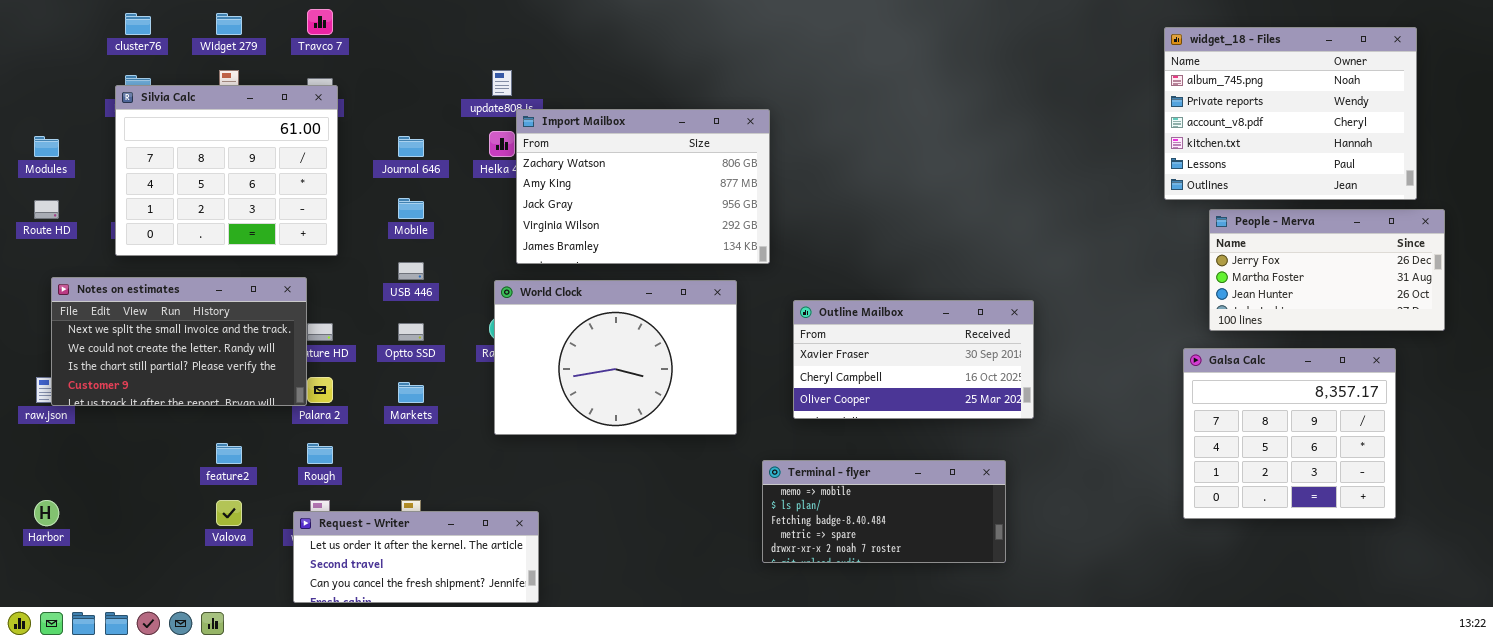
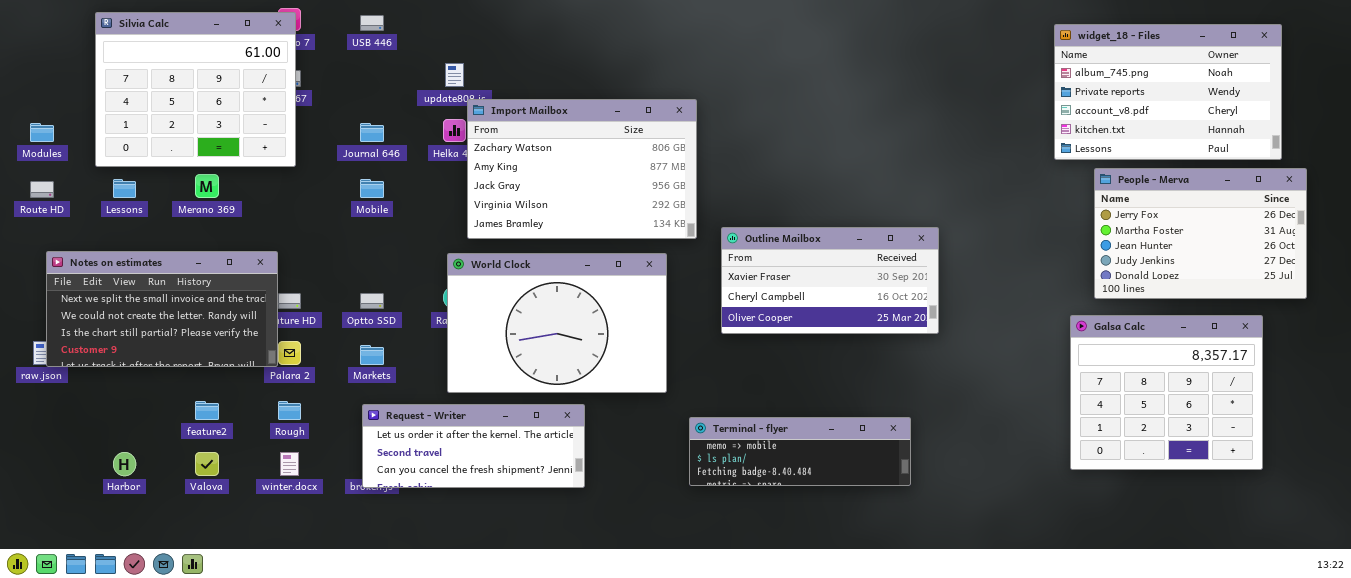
widget_18 - Files: [1164,27,1417,200] -> [1054,24,1282,160], resized
Silvia Calc: [115,85,338,256] -> [95,12,296,167], moved
People - Merva: [1209,209,1445,331] -> [1094,168,1307,299], resized
USB 446: [398,262,424,280] -> [360,15,384,31], moved
Outline Mailbox: [793,300,1034,419] -> [721,227,939,334], moved
Terminal - flyer: [762,460,1006,563] -> [689,417,911,486], resized
Harbor: [34,500,59,526] -> [113,452,136,476], moved
Request - Writer: [293,511,539,603] -> [362,404,585,488], moved

